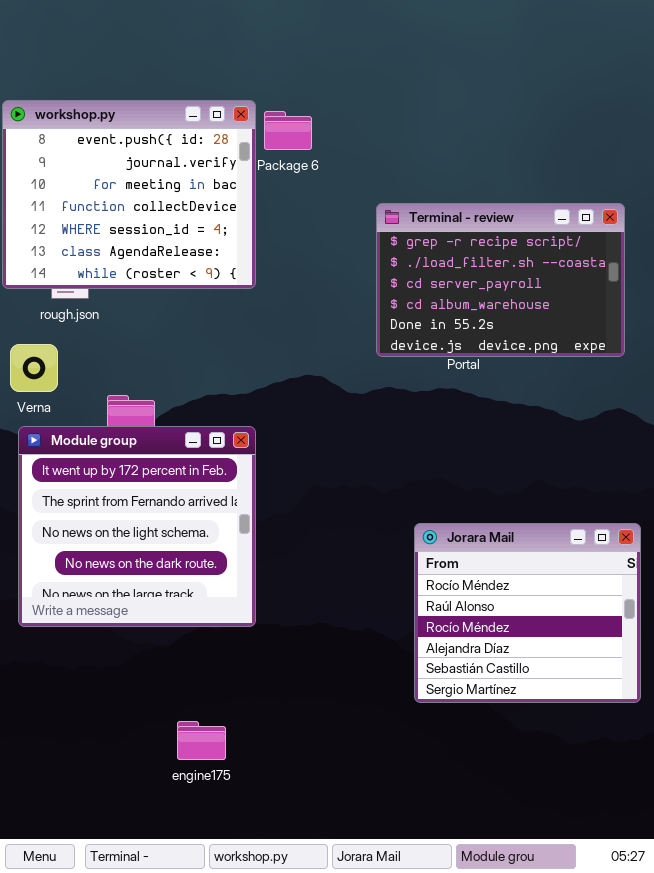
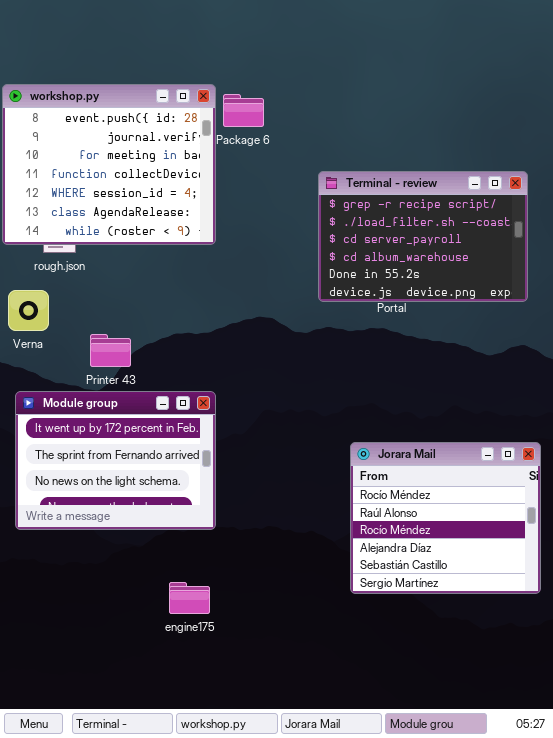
Module group: [18,426,256,627] -> [15,391,216,530], resized
engine175: [177,721,226,760] -> [169,582,210,614], moved

